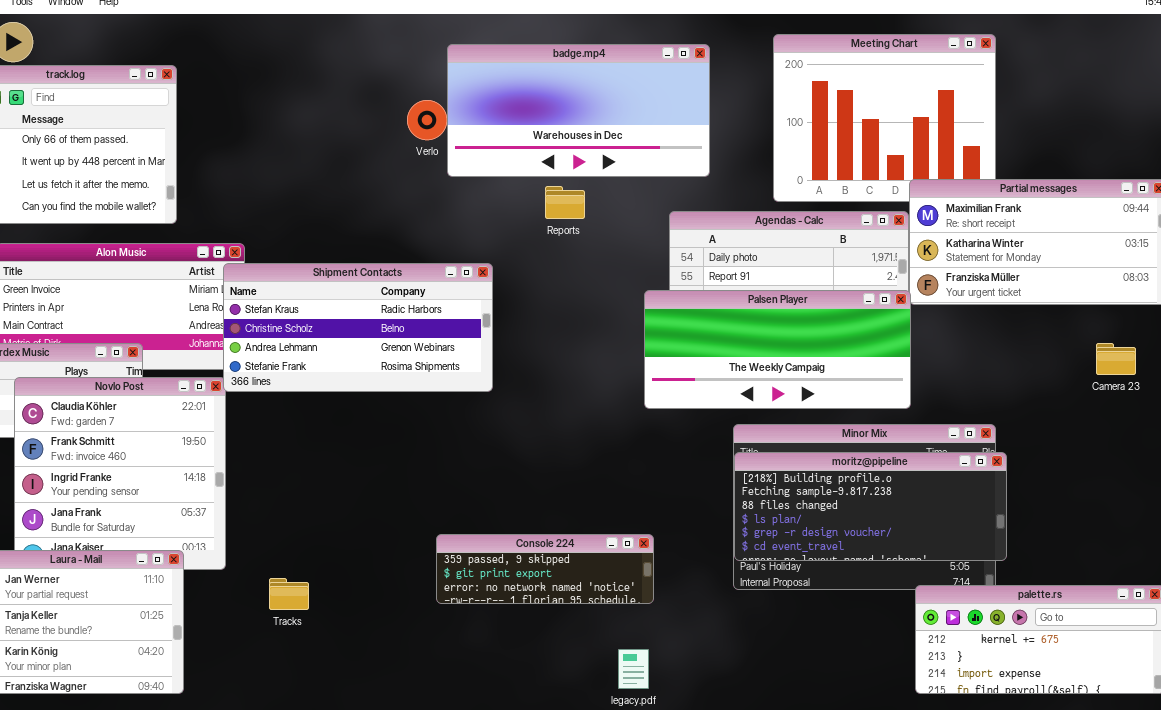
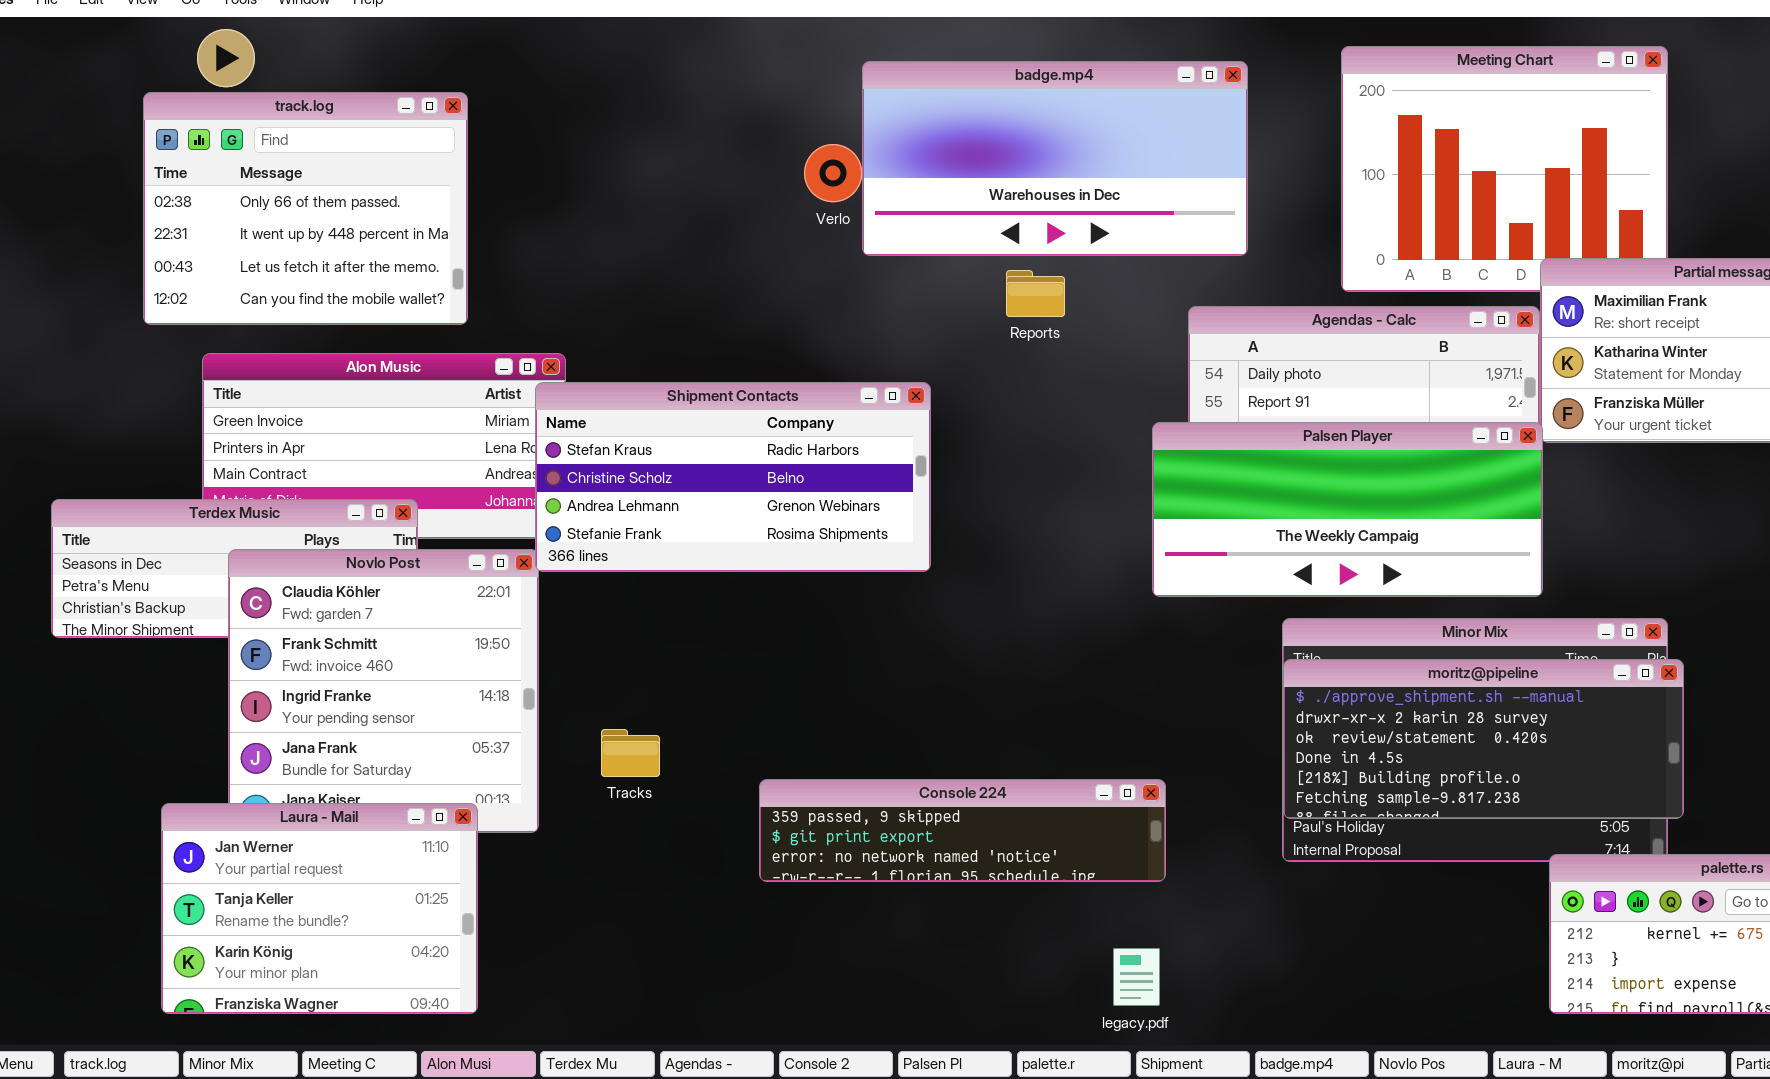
moritz@pipeline: [734,452,1007,561] -> [1283,659,1684,819], scrolled up 4 rows
Console 224: [436,534,654,604] -> [759,779,1166,882], resized
Tracks: [269,578,309,610] -> [601,729,660,777], moved

